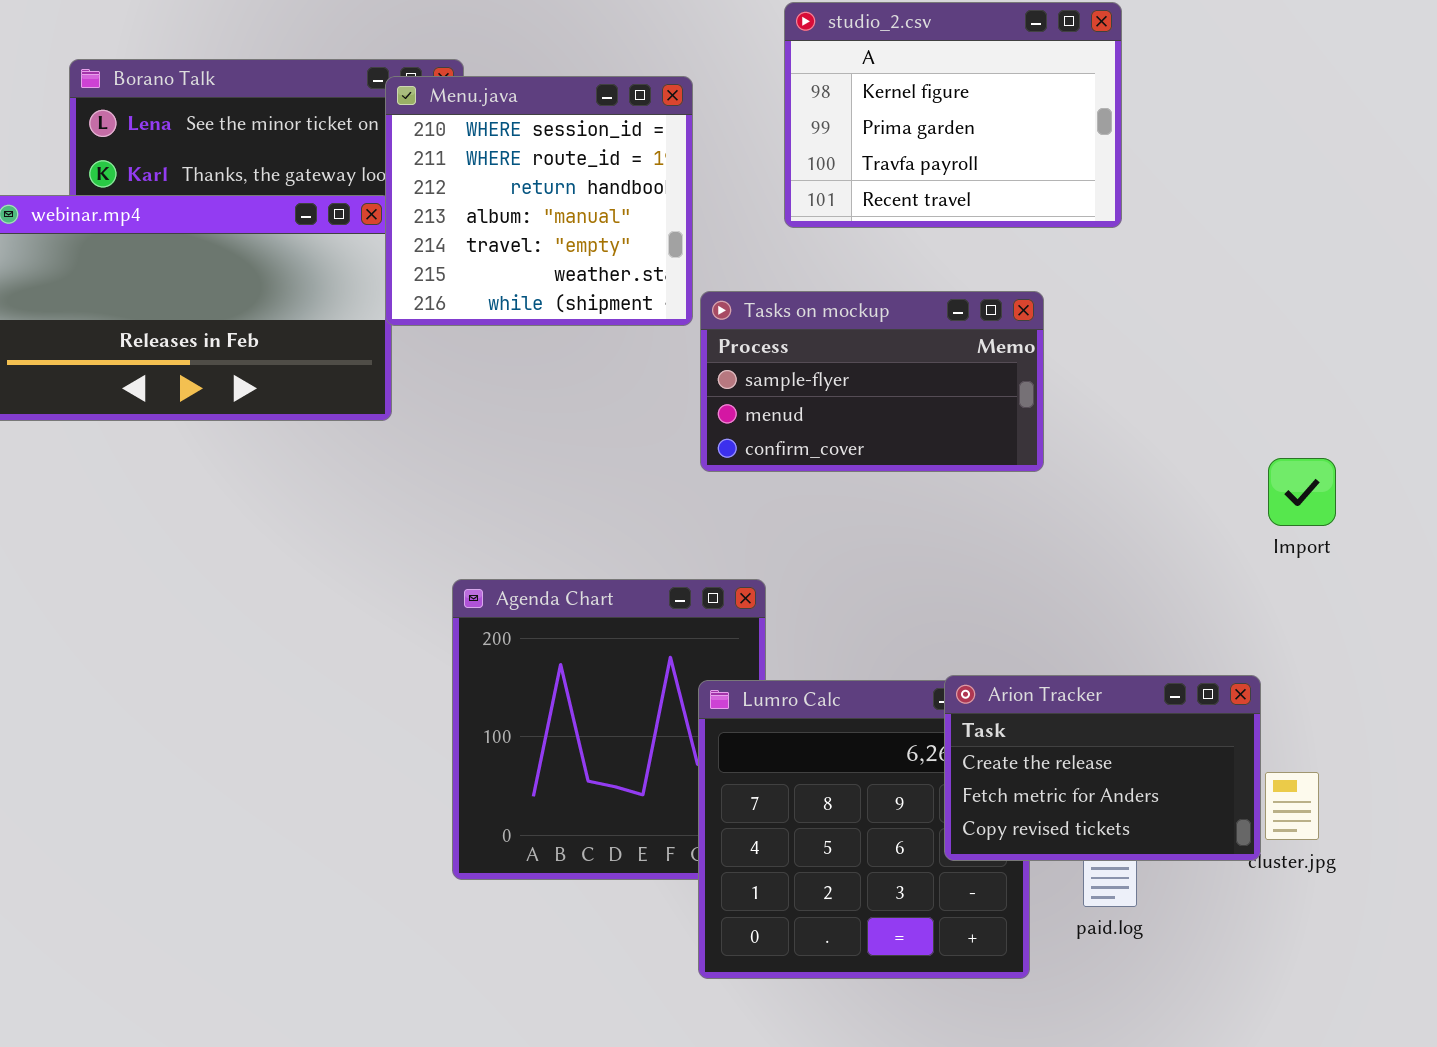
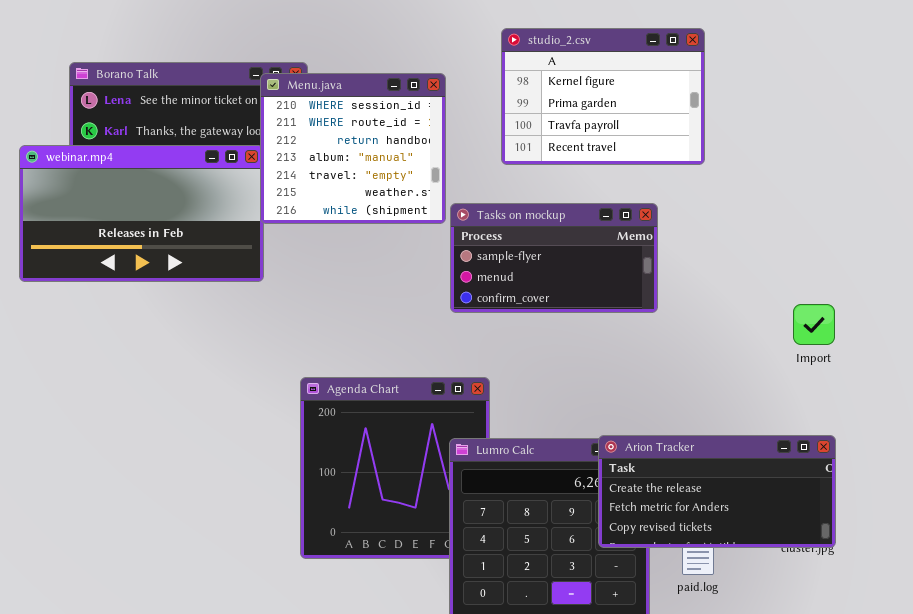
Arion Tracker: [944,675,1261,861] -> [598,435,836,548], resized

